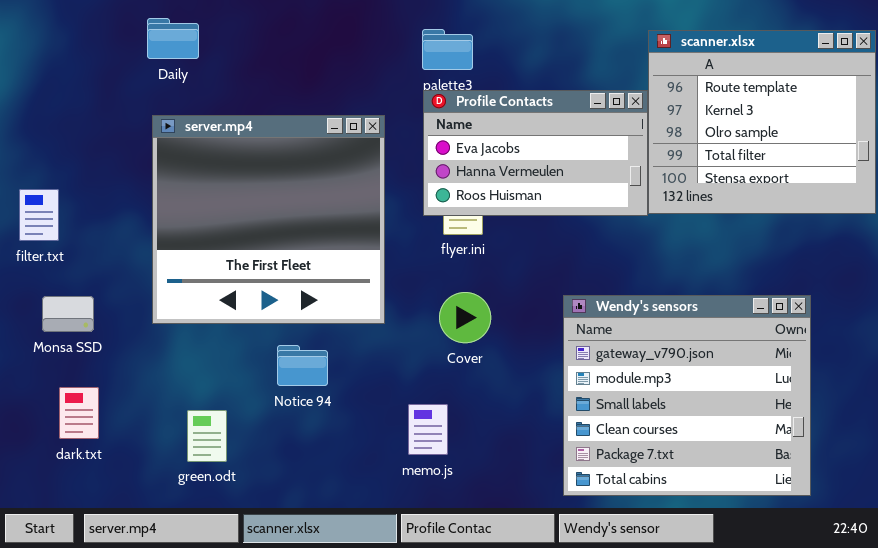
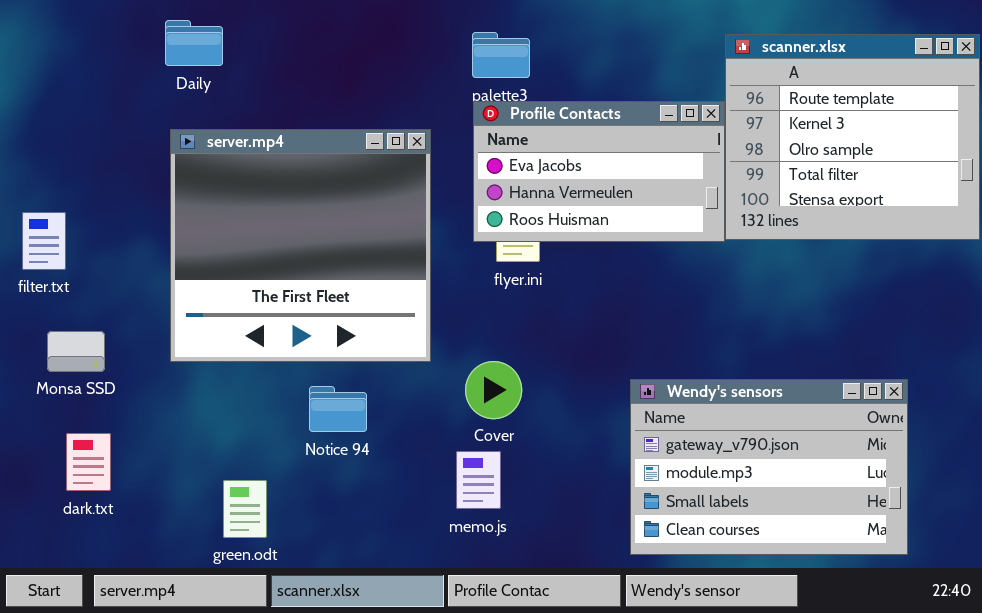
Cover: [439,292,491,343] -> [465,361,522,419], moved
Wendy's sensors: [563,295,811,496] -> [630,379,908,555], resized
green.odt: [187,410,227,462] -> [223,480,267,538], moved

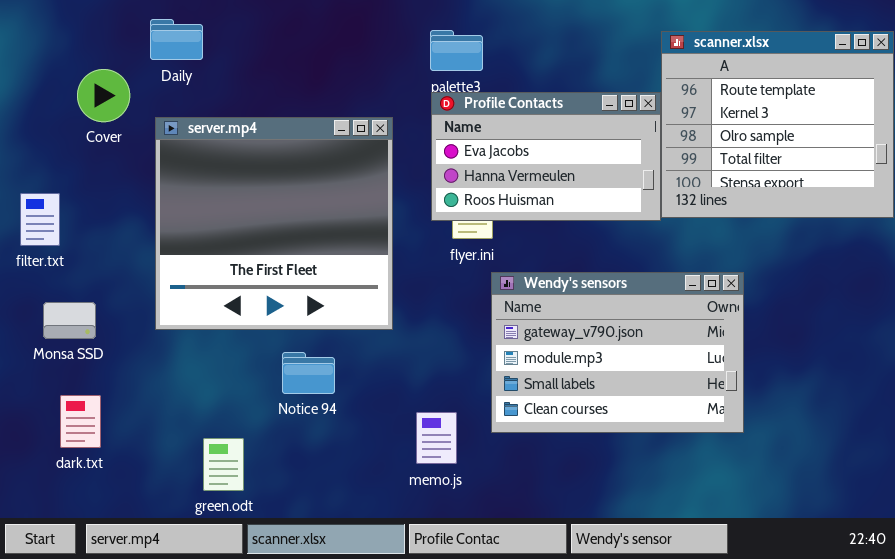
Cover: [465,361,522,419] -> [77,69,130,122], moved
Wendy's sensors: [630,379,908,555] -> [491,272,744,433], moved

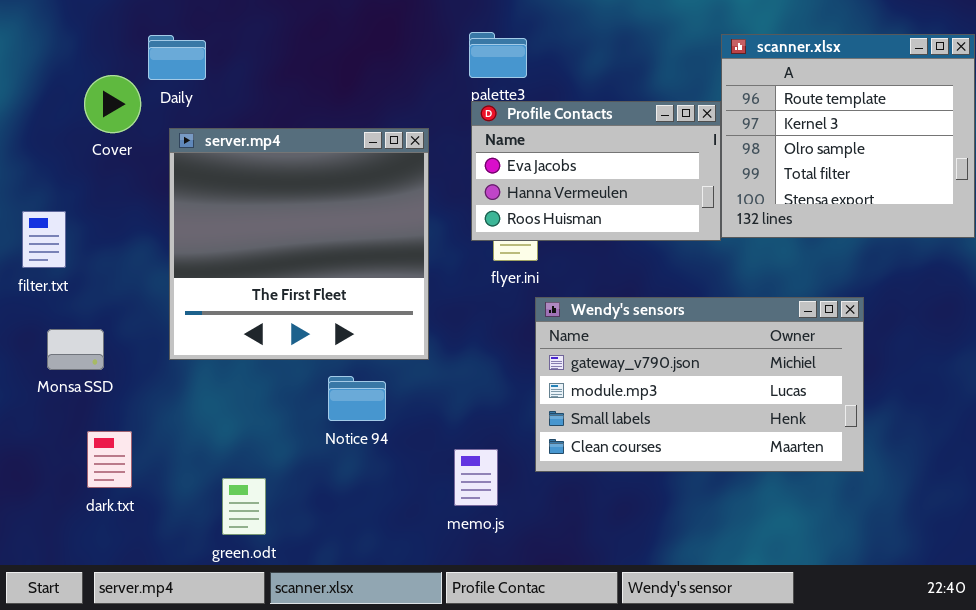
Daily: [150,19,203,60] -> [148,35,206,80], moved
Wendy's sensors: [491,272,744,433] -> [535,297,864,472], resized
Notice 94: [282,352,335,394] -> [328,376,386,421], moved
dark.txt: [60,395,101,448] -> [87,431,132,488], moved

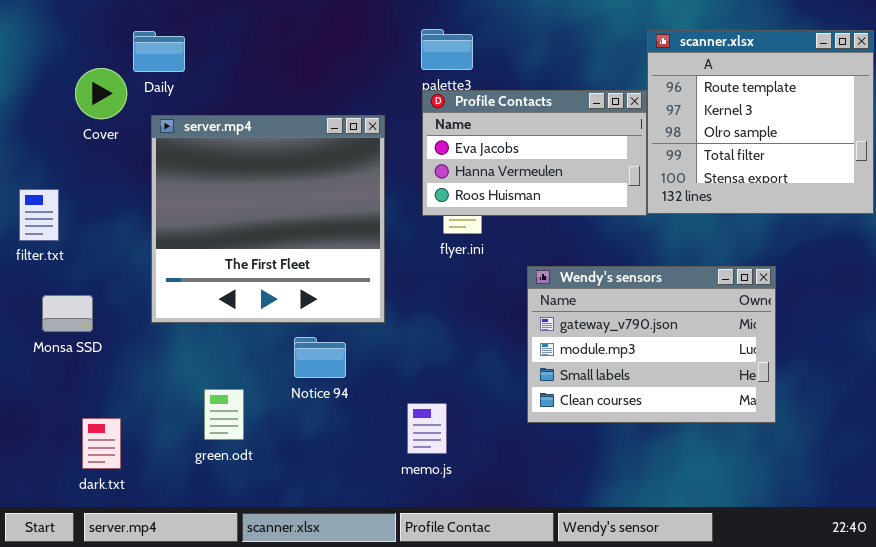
Wendy's sensors: [535,297,864,472] -> [527,266,776,423], resized
dark.txt: [87,431,132,488] -> [82,418,121,469], moved
green.odt: [222,478,266,535] -> [204,389,244,440], moved

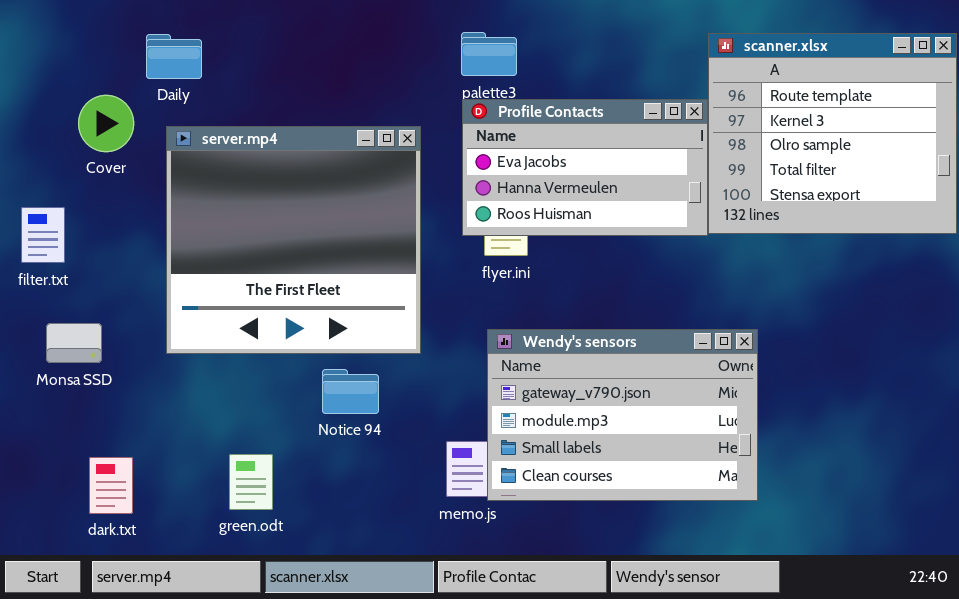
Cover: [75,68,127,119] -> [78,95,134,152], moved
Wendy's sensors: [527,266,776,423] -> [487,329,758,501], moved
green.odt: [204,389,244,440] -> [229,454,273,510], moved

